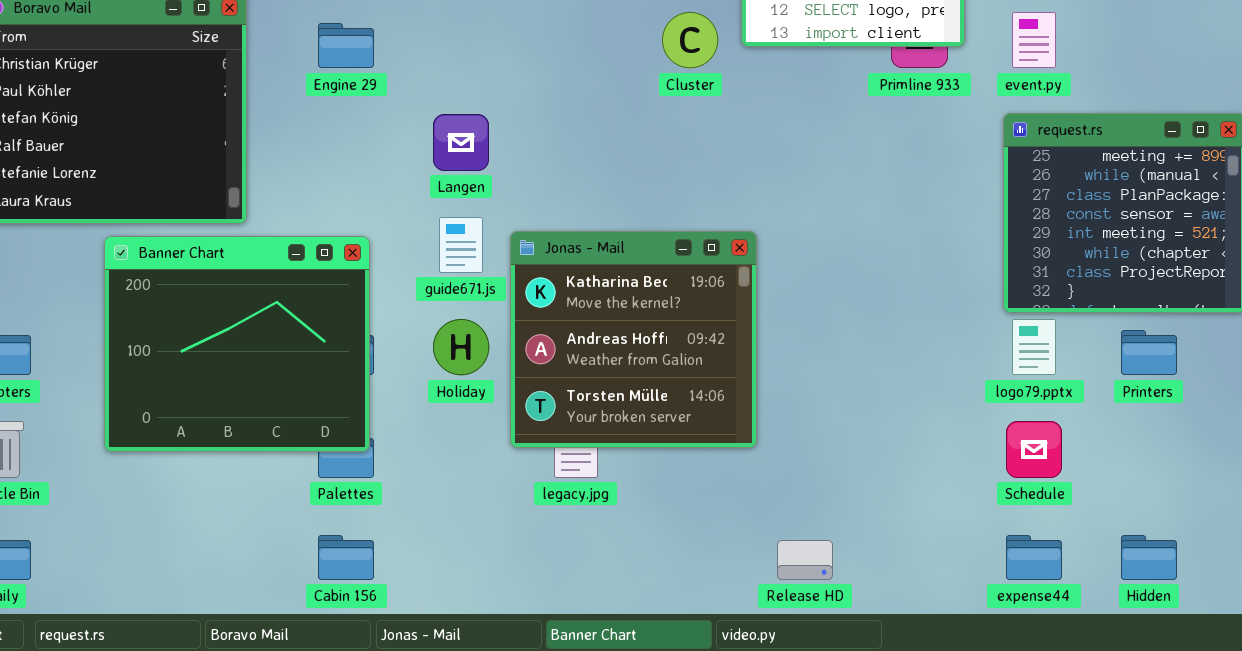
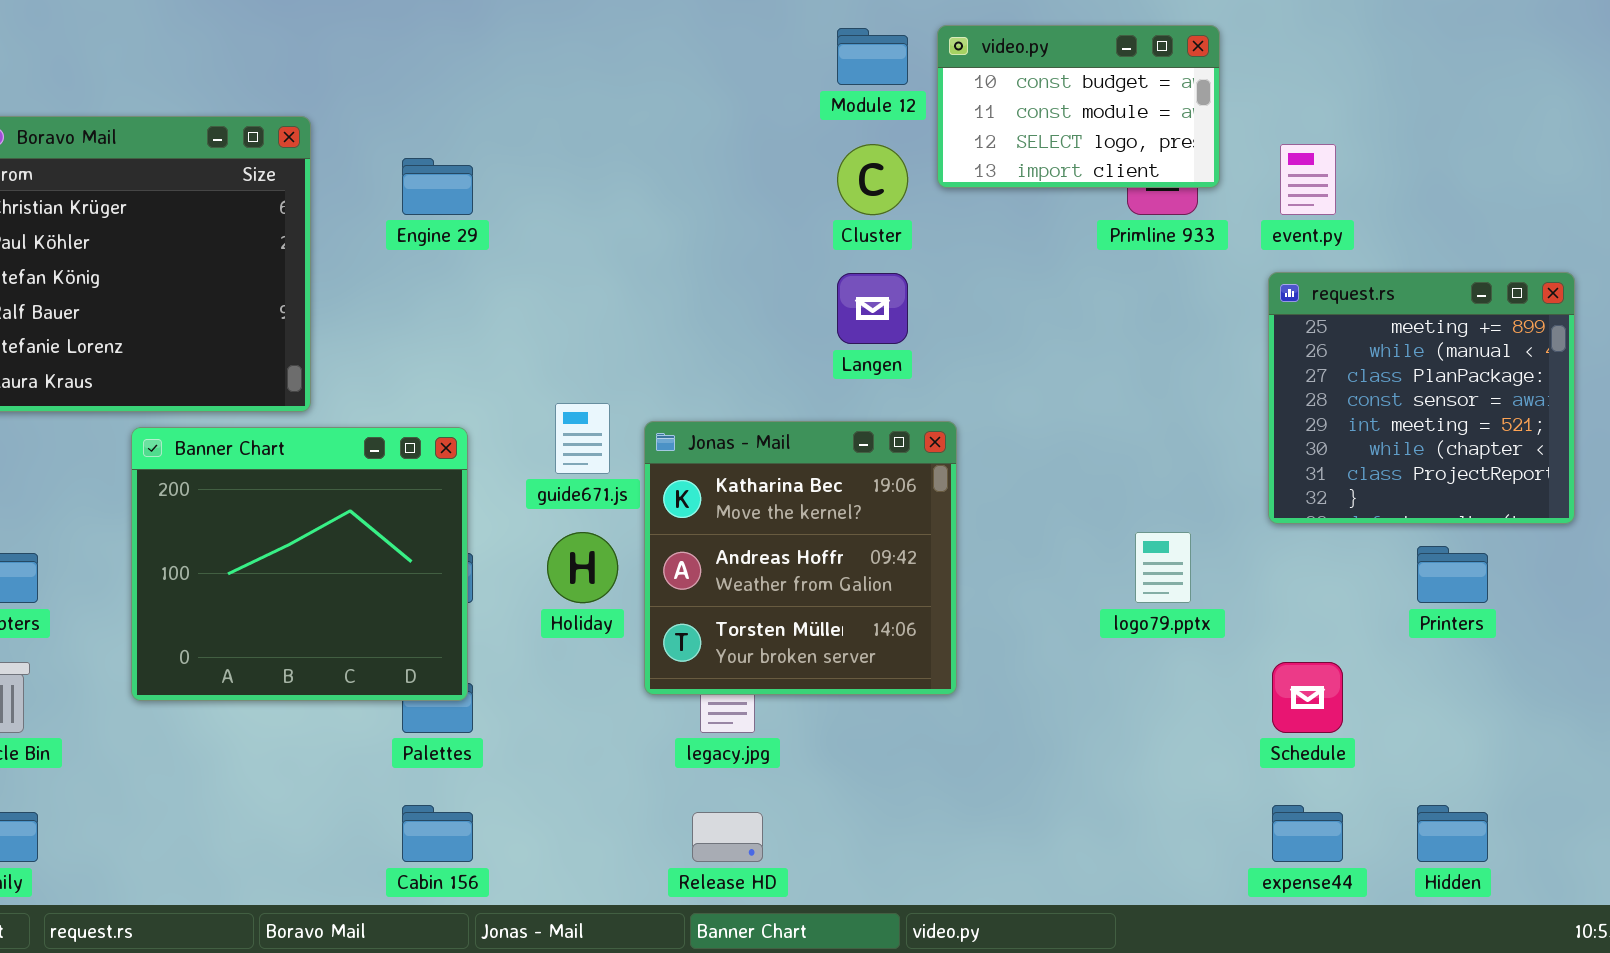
Langen: [433,114,489,171] -> [837,273,908,344], moved
logo79.pptx: [1012,319,1056,375] -> [1135,532,1191,603], moved
Release HD: [777,540,833,580] -> [692,812,763,862], moved

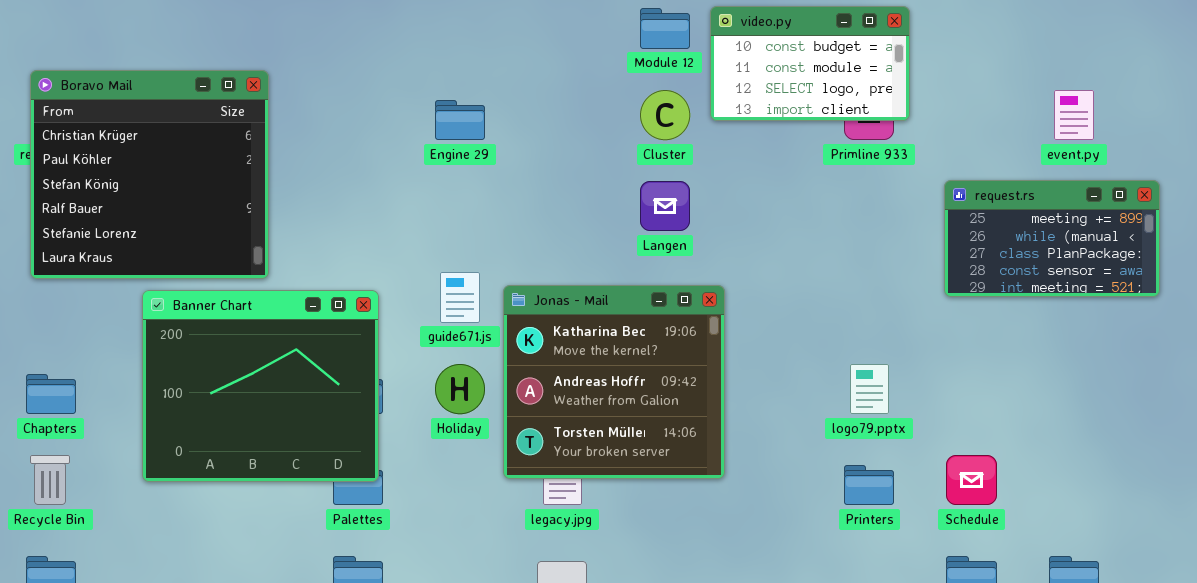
event.py: [1280,144,1336,215] -> [1054,90,1094,140], moved
Engine 29: [402,158,473,215] -> [435,100,485,140], moved
request.rs: [1268,272,1575,524] -> [944,180,1160,297], resized
Printers: [1417,546,1488,603] -> [844,465,894,505], moved

